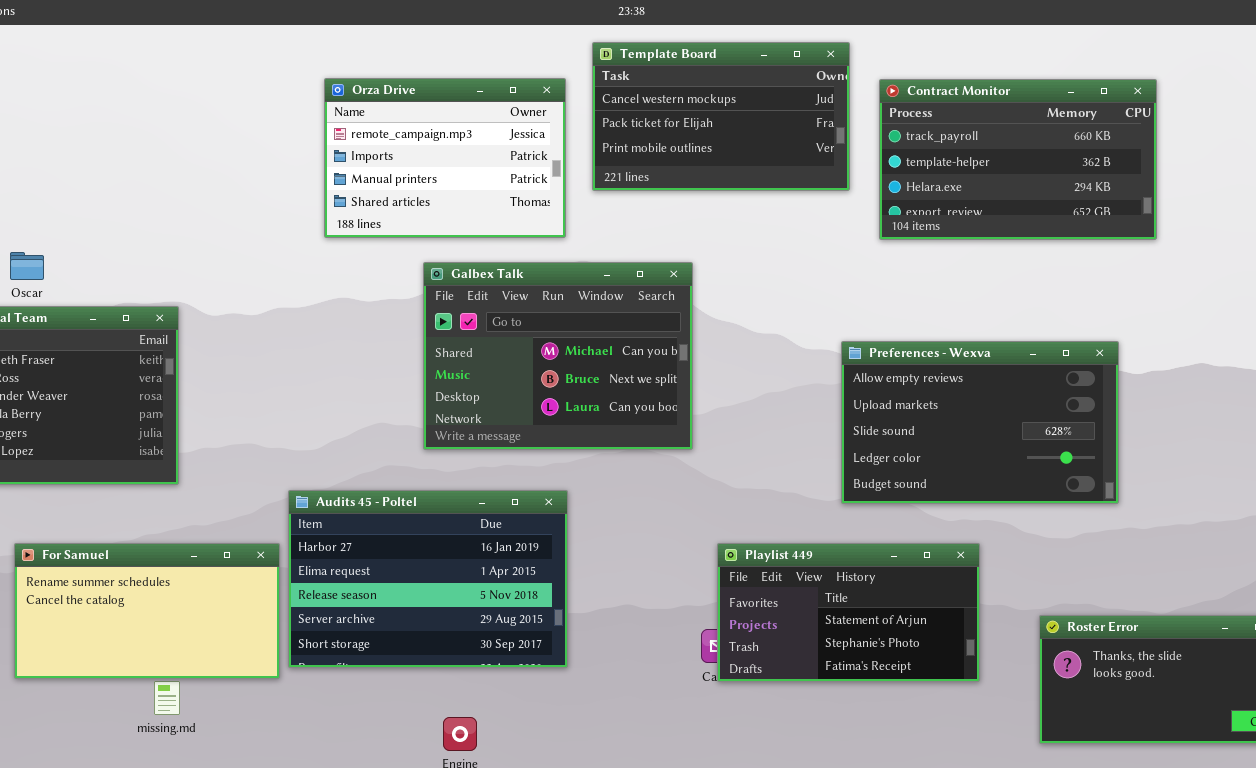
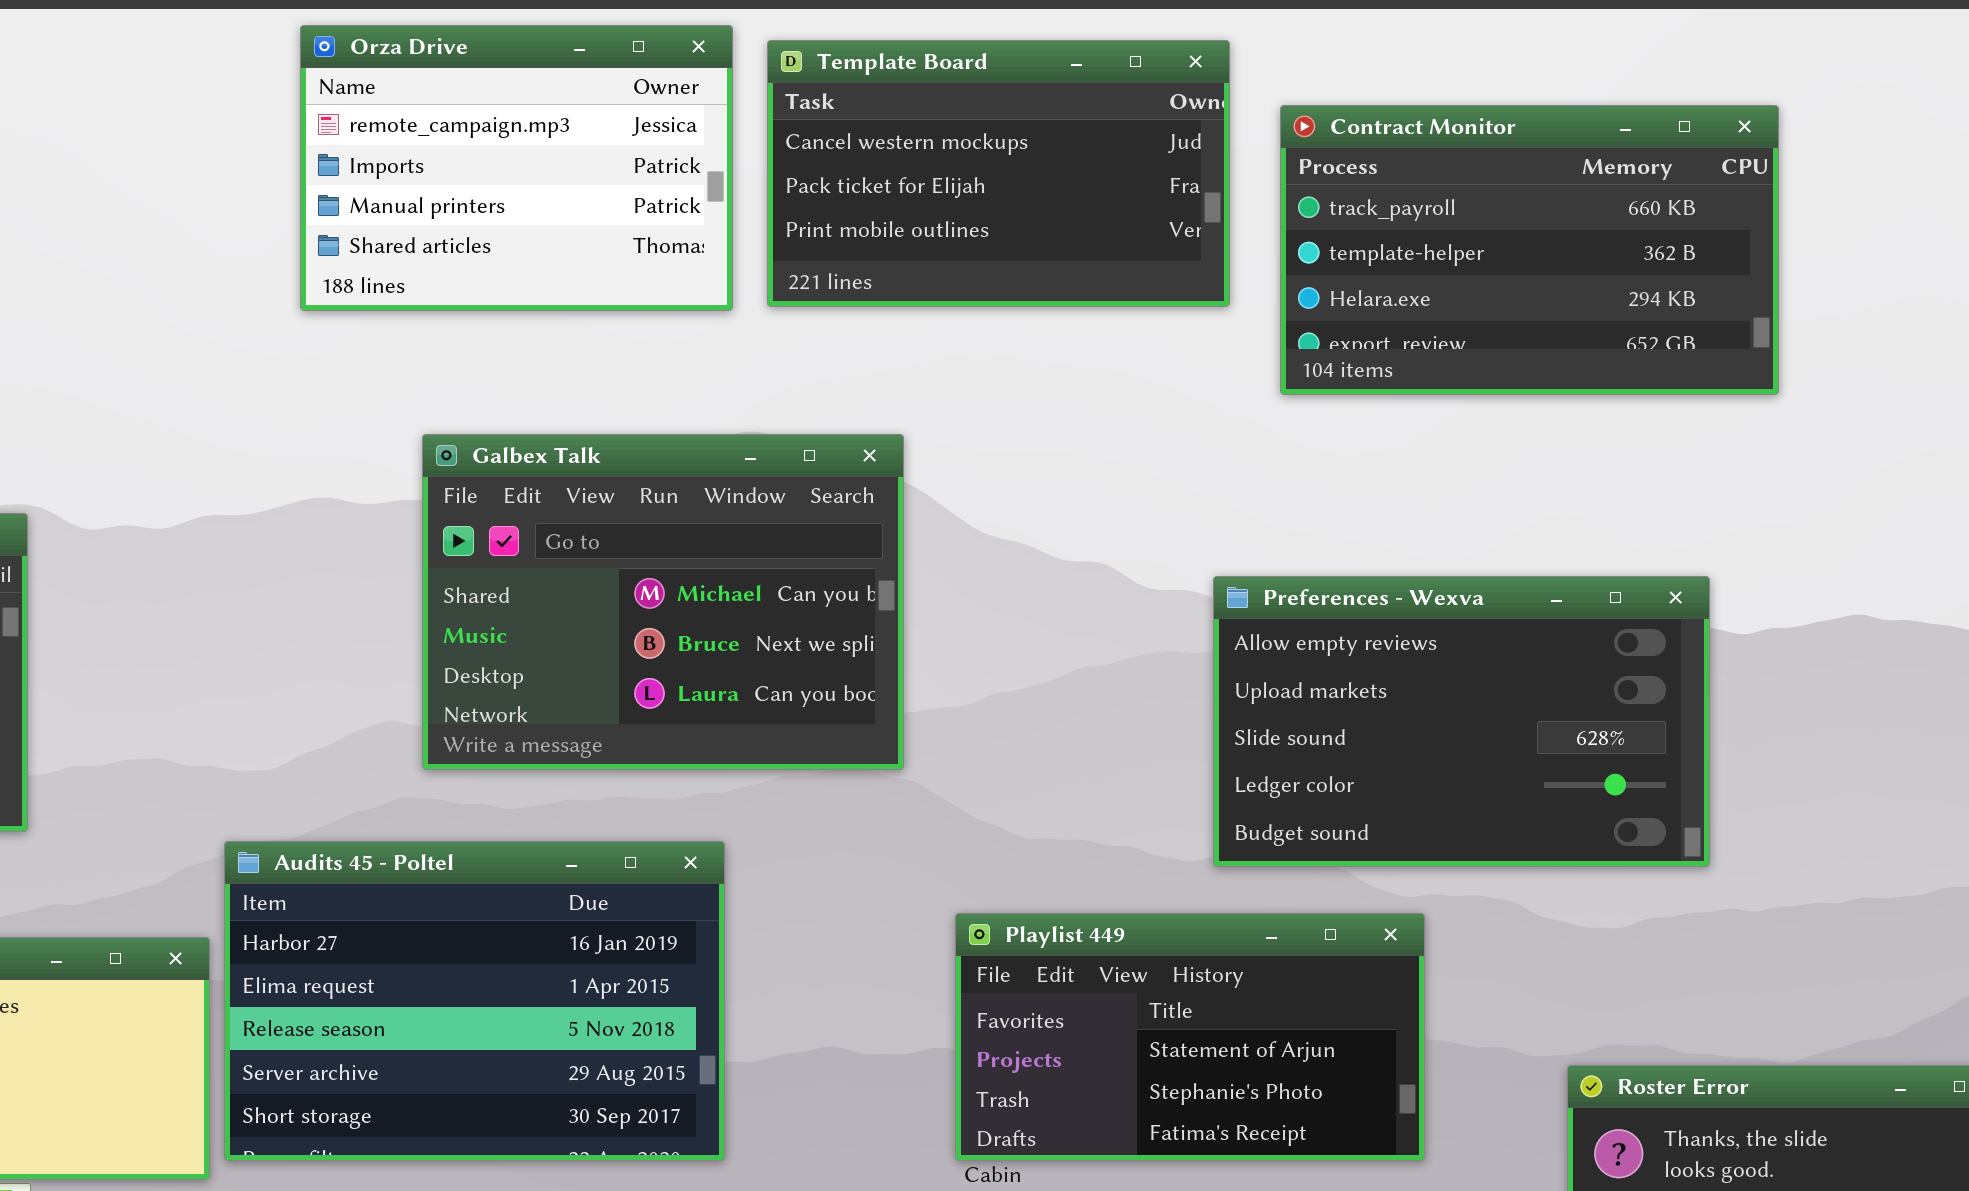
Orza Drive: [324,78,566,238] -> [300,25,733,311], moved
Galbex Talk: [423,262,693,450] -> [422,434,904,770], moved
Playlist 449: [717,543,980,682] -> [955,913,1425,1161], moved

